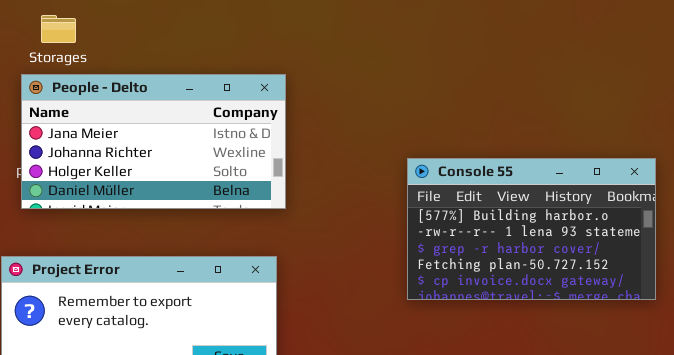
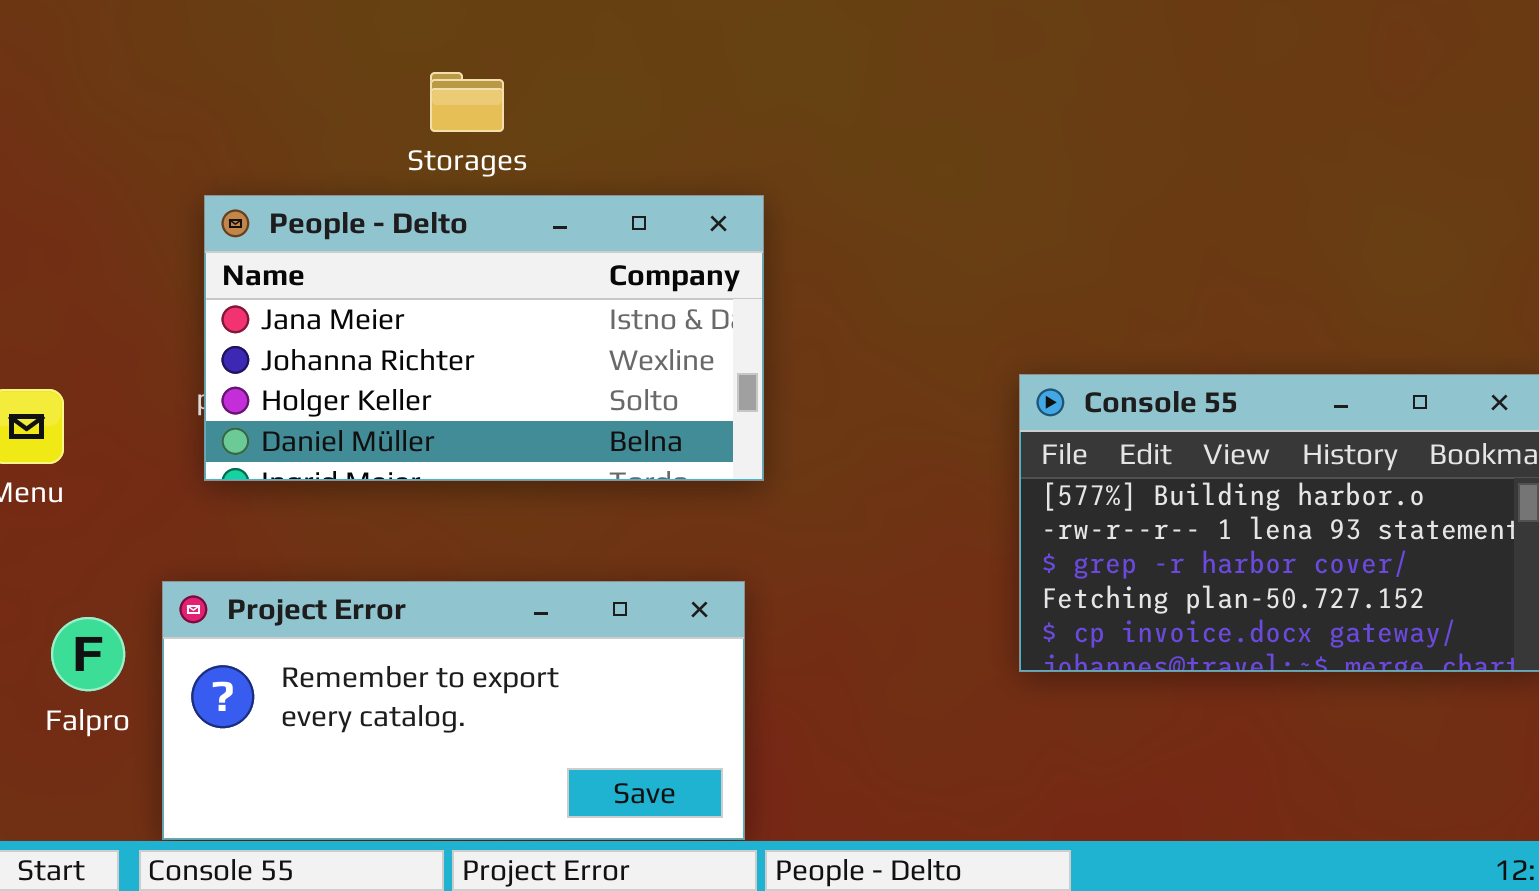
Storages: [41,15,76,43] -> [430,72,504,132], moved

